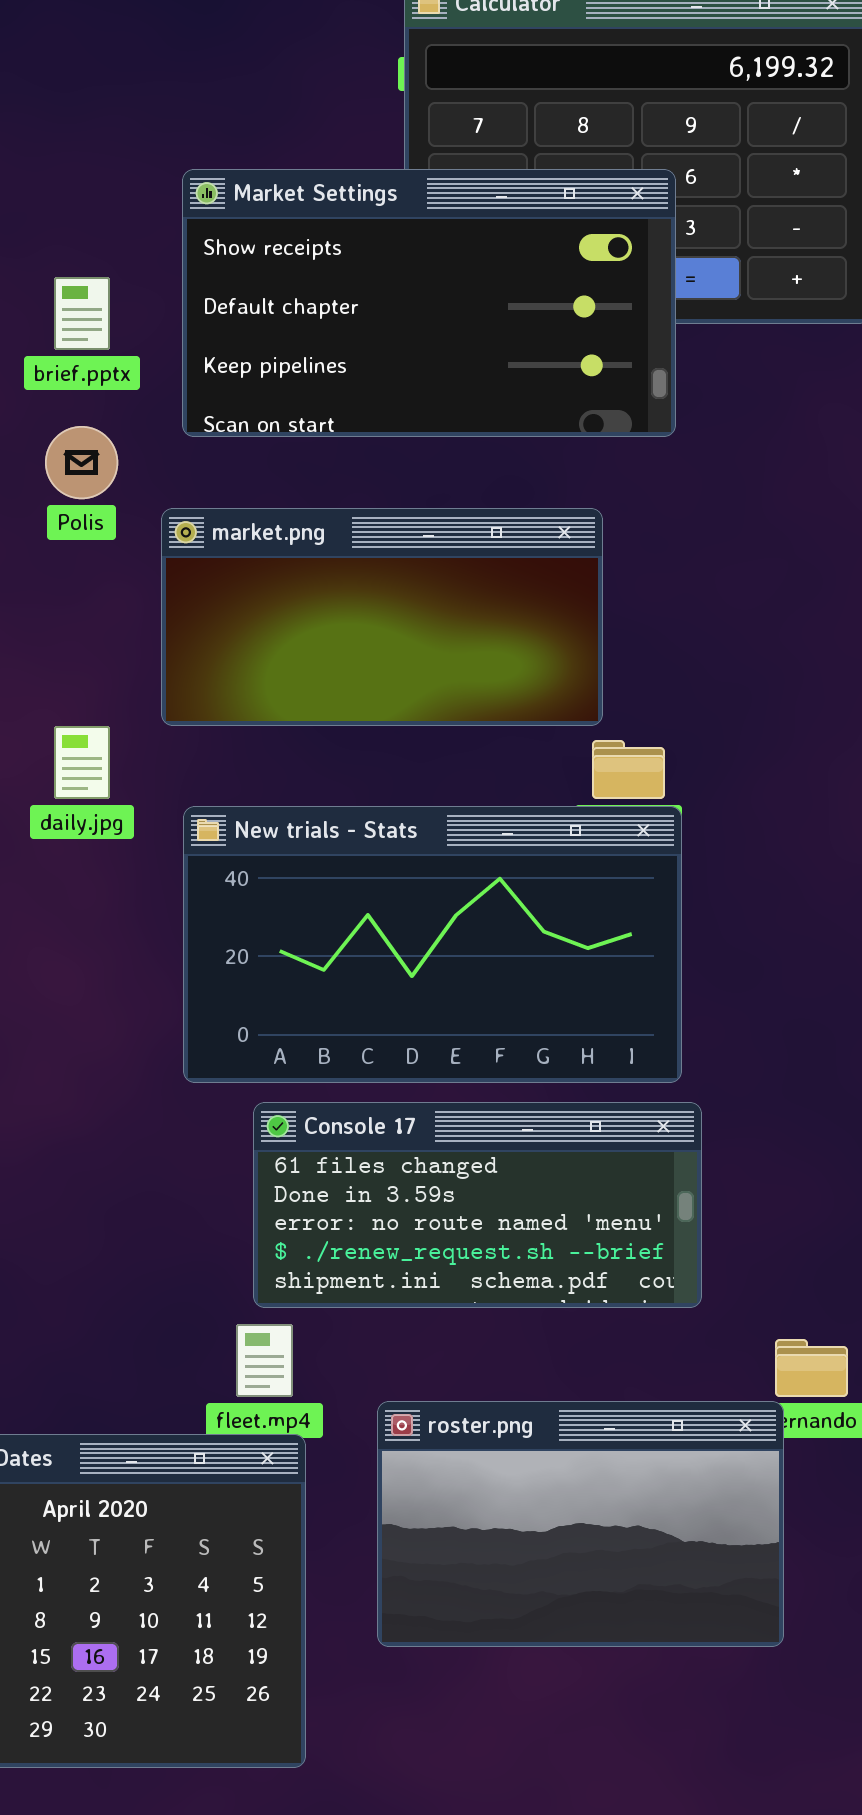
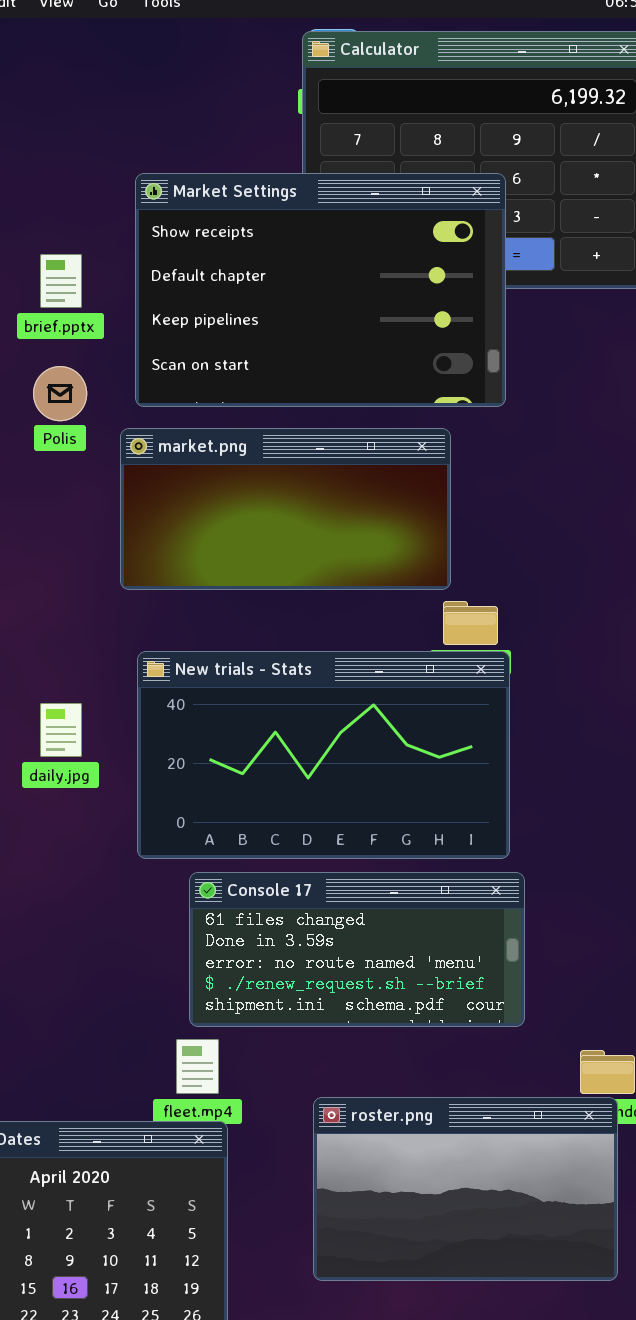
Market Settings: [182,169,676,437] -> [135,173,506,407], resized
daily.jpg: [54,726,110,799] -> [40,703,82,757], moved
roster.png: [377,1401,784,1647] -> [313,1097,618,1281], moved

